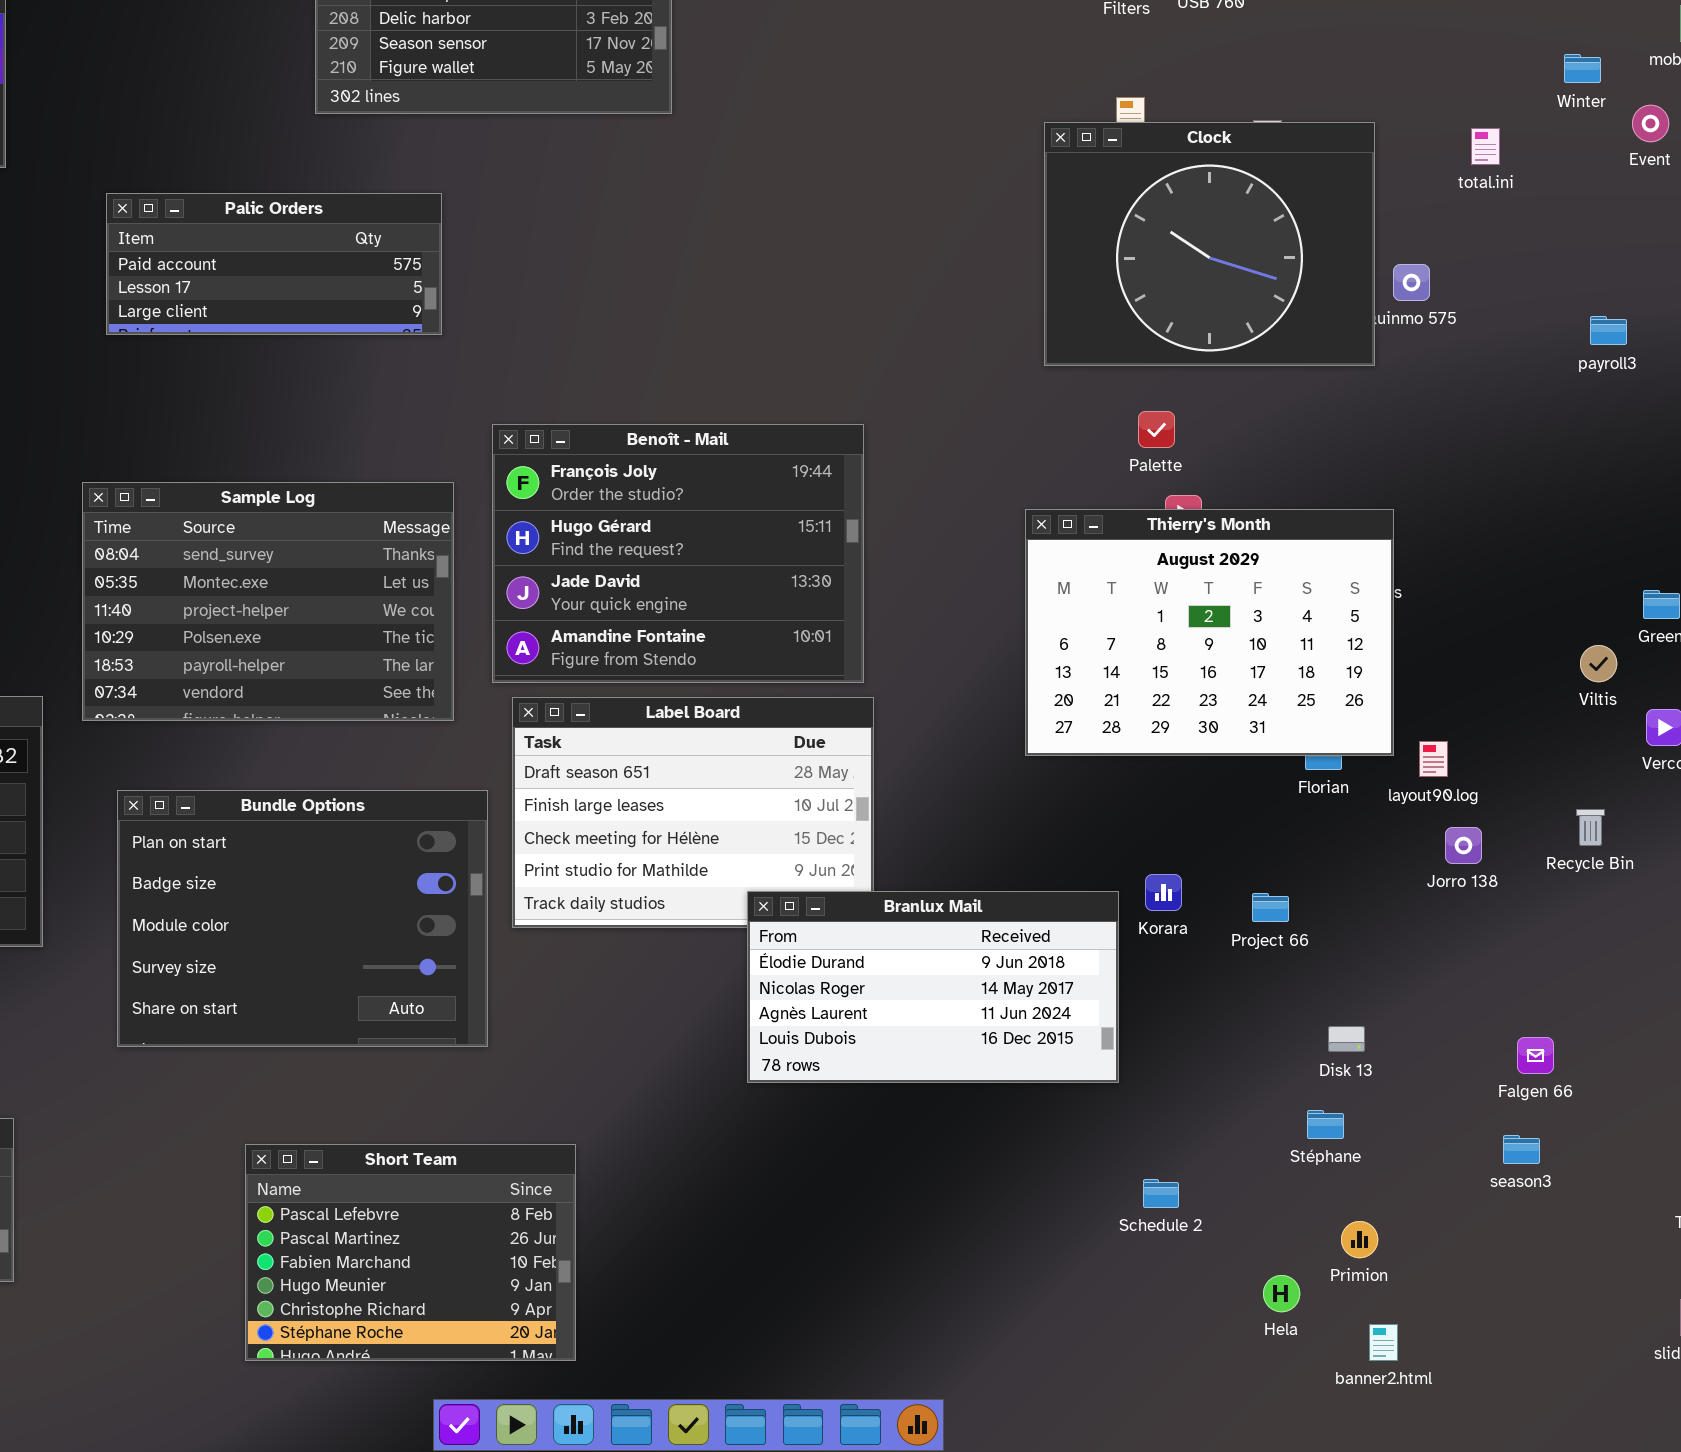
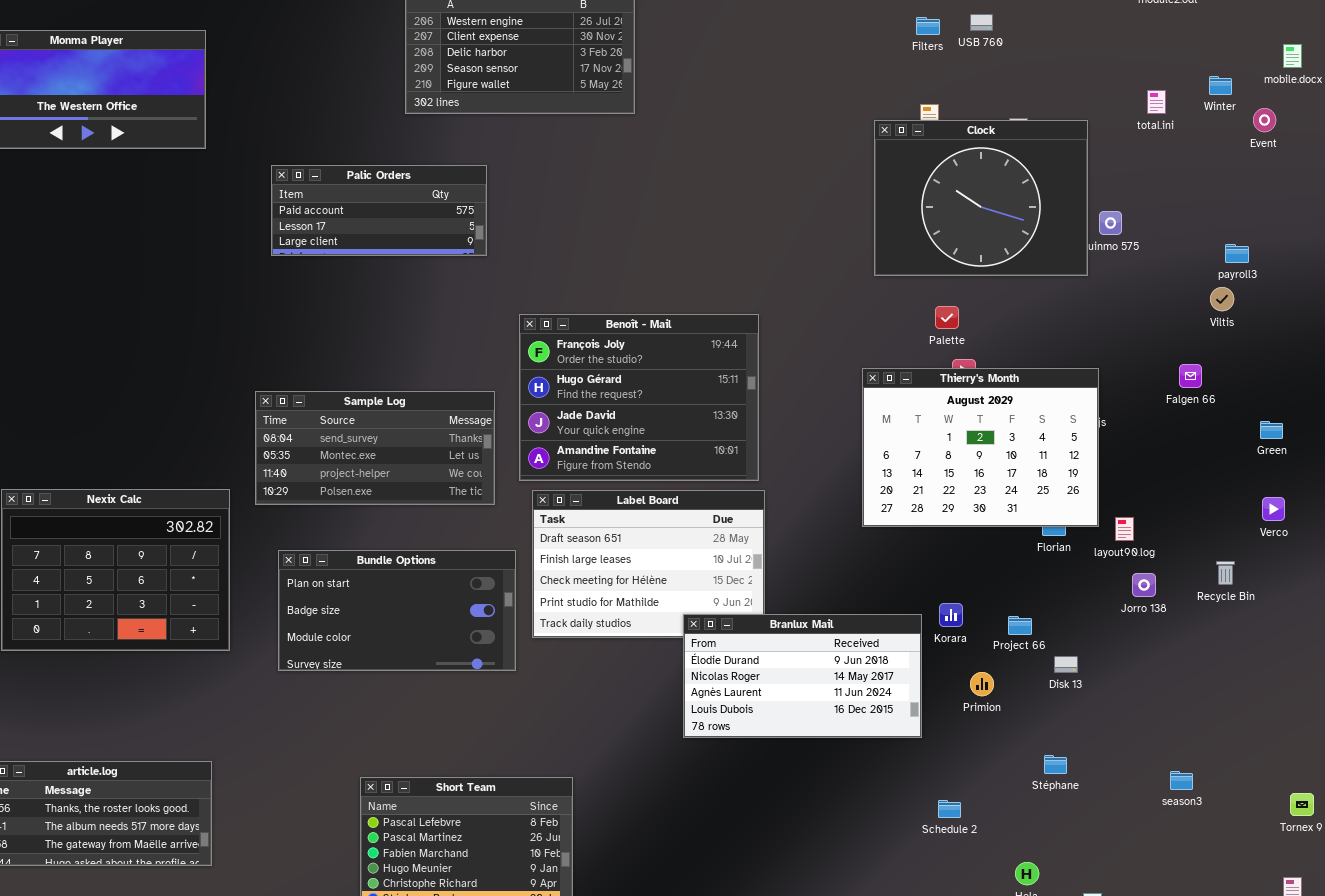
total.ini: [1471,128,1500,165] -> [1147,90,1166,114], moved
Sample Log: [82,482,454,721] -> [255,391,495,505], resized
Viltis: [1580,645,1617,682] -> [1210,287,1234,311], moved
Bundle Options: [117,790,488,1047] -> [278,550,516,671], resized
Disk 13: [1328,1026,1365,1052] -> [1054,656,1078,673], moved
Falgen 66: [1517,1037,1554,1074] -> [1179,364,1202,388], moved
Primion: [1341,1221,1378,1258] -> [970,672,994,696], moved

